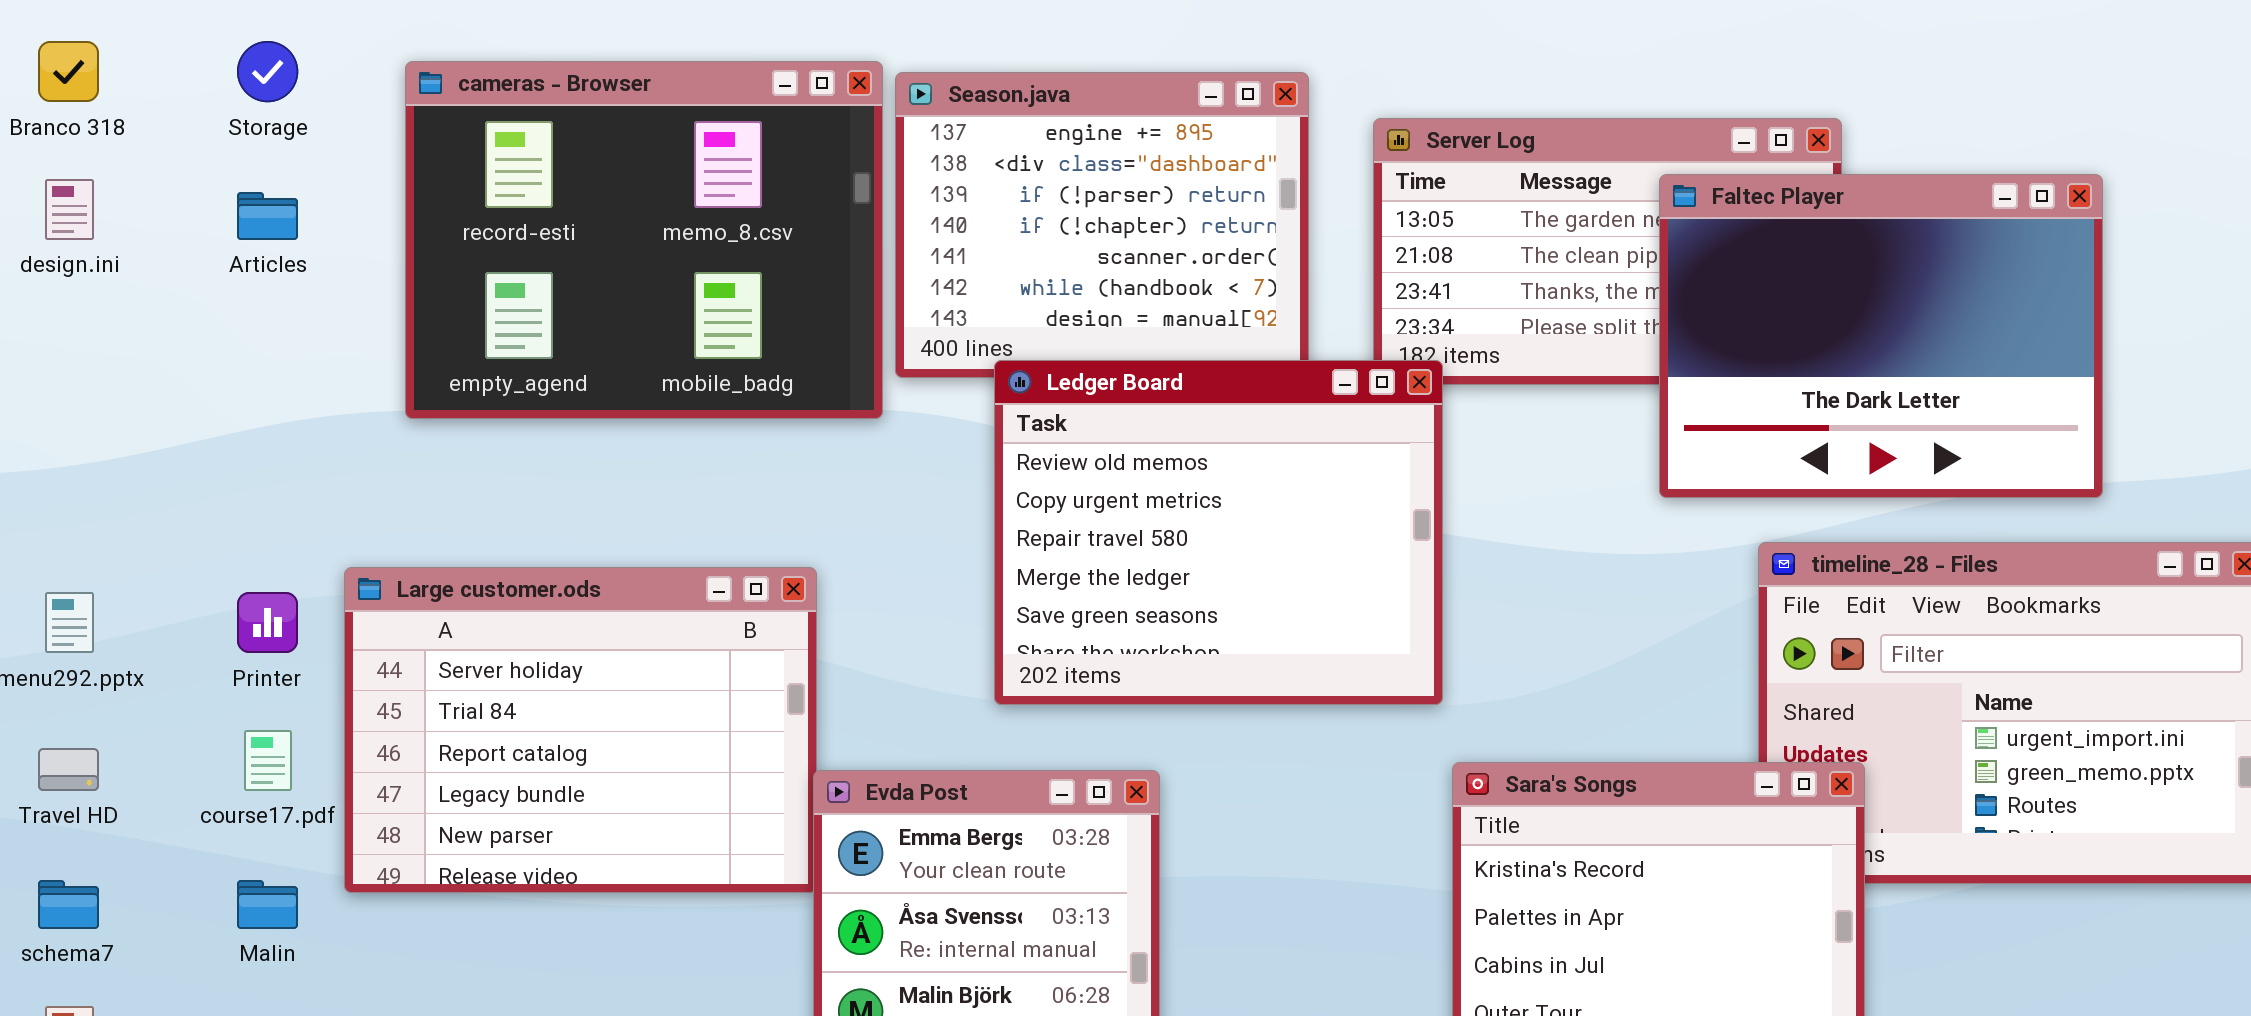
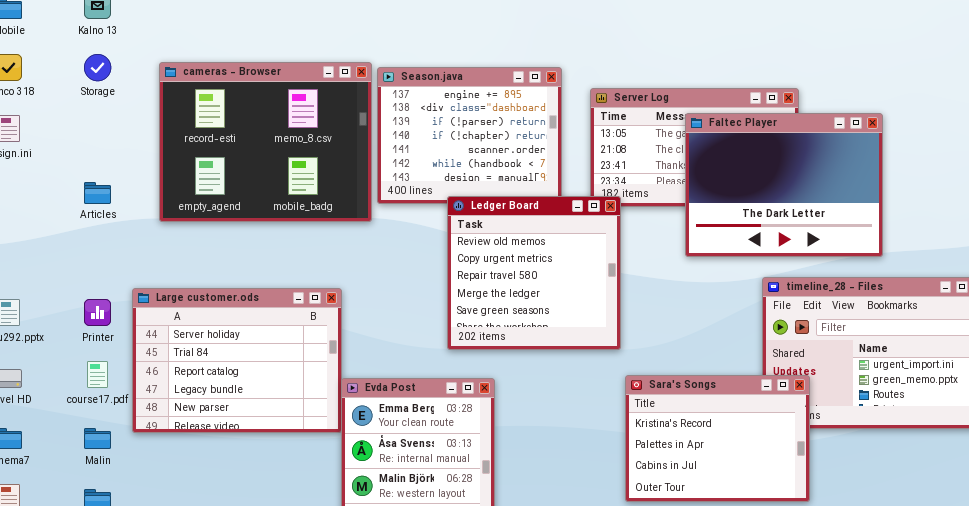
Faltec Player: [1659,174,2103,498] -> [685,113,883,257], moved
Articles: [237,192,298,240] -> [84,182,111,204], moved
Ledger Board: [994,360,1443,705] -> [447,196,621,350], resized

